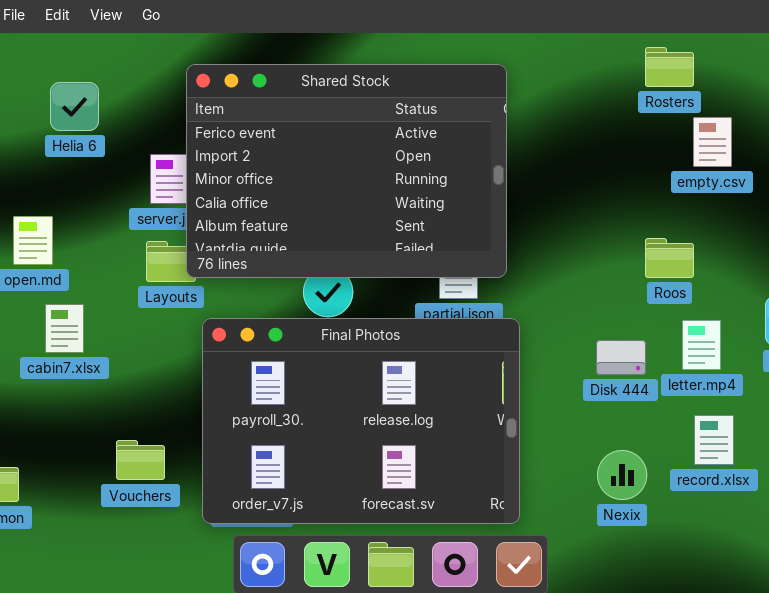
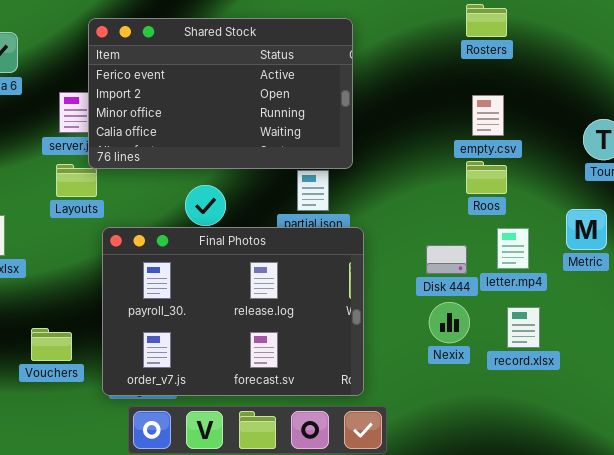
Shared Stock: [186,64,507,278] -> [88,18,353,169], resized
empty.csv: [693,117,732,167] -> [472,95,504,136], moved
Nexix: [597,450,647,500] -> [429,302,470,343], moved

